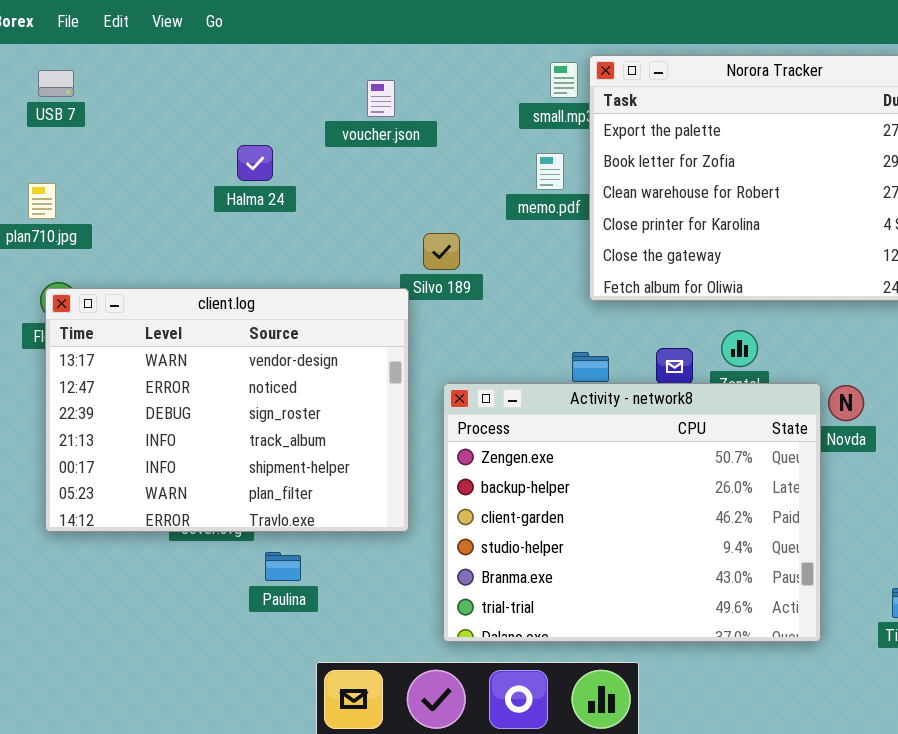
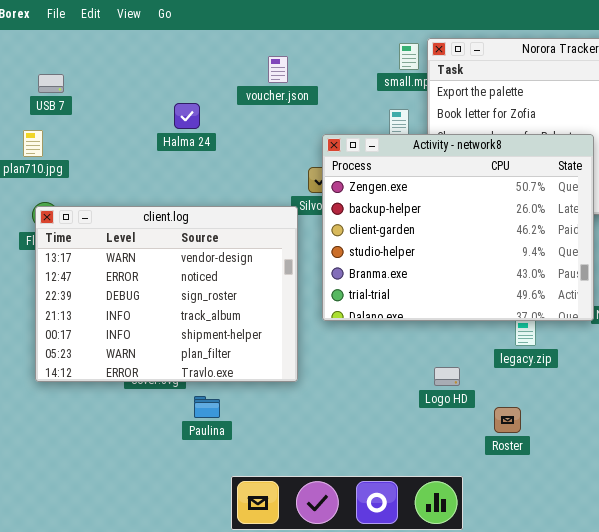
USB 7: [38,70,74,97] -> [38,74,64,93], moved
Activity - network8: [443,383,821,642] -> [322,134,594,321], moved

